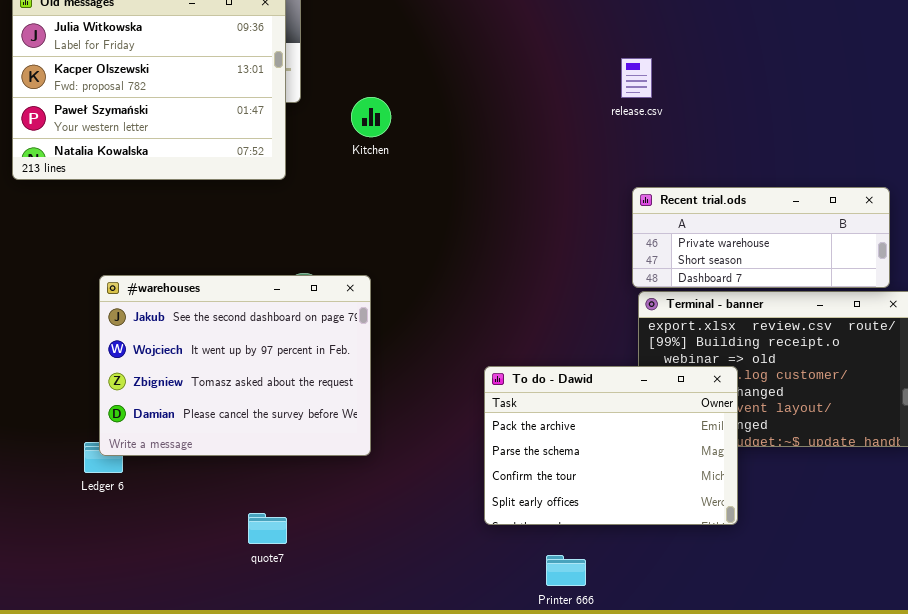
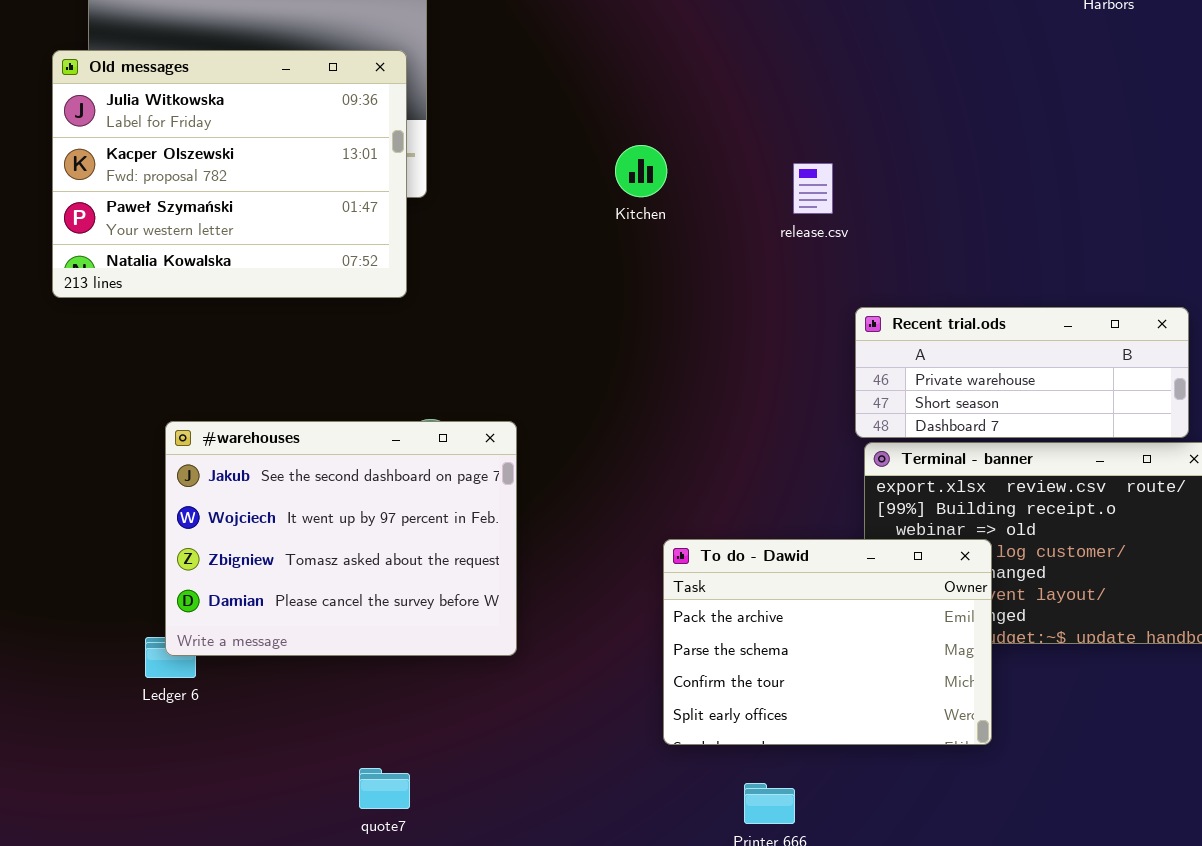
release.csv: [621,58,652,98] -> [793,163,833,214], moved
Kitchen: [351,97,391,137] -> [615,145,667,197], moved
quote7: [248,513,287,544] -> [359,768,410,809], moved

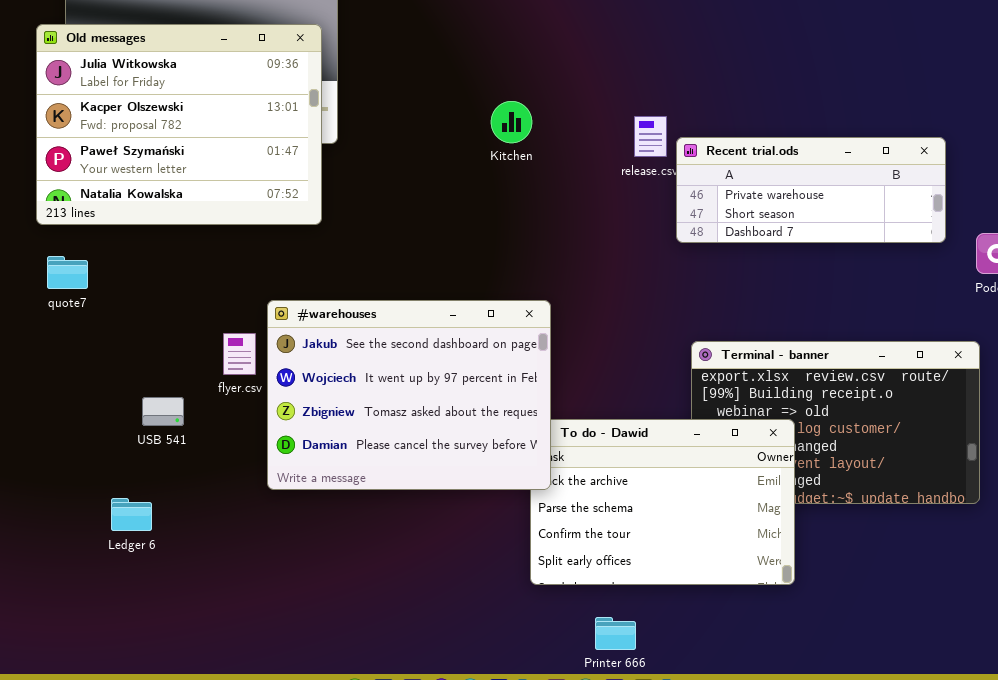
Recent trial.ods: [855,307,1189,438] -> [676,137,946,243], moved
#warehouses: [165,421,517,656] -> [267,300,551,490], moved
quote7: [359,768,410,809] -> [47,256,88,289], moved

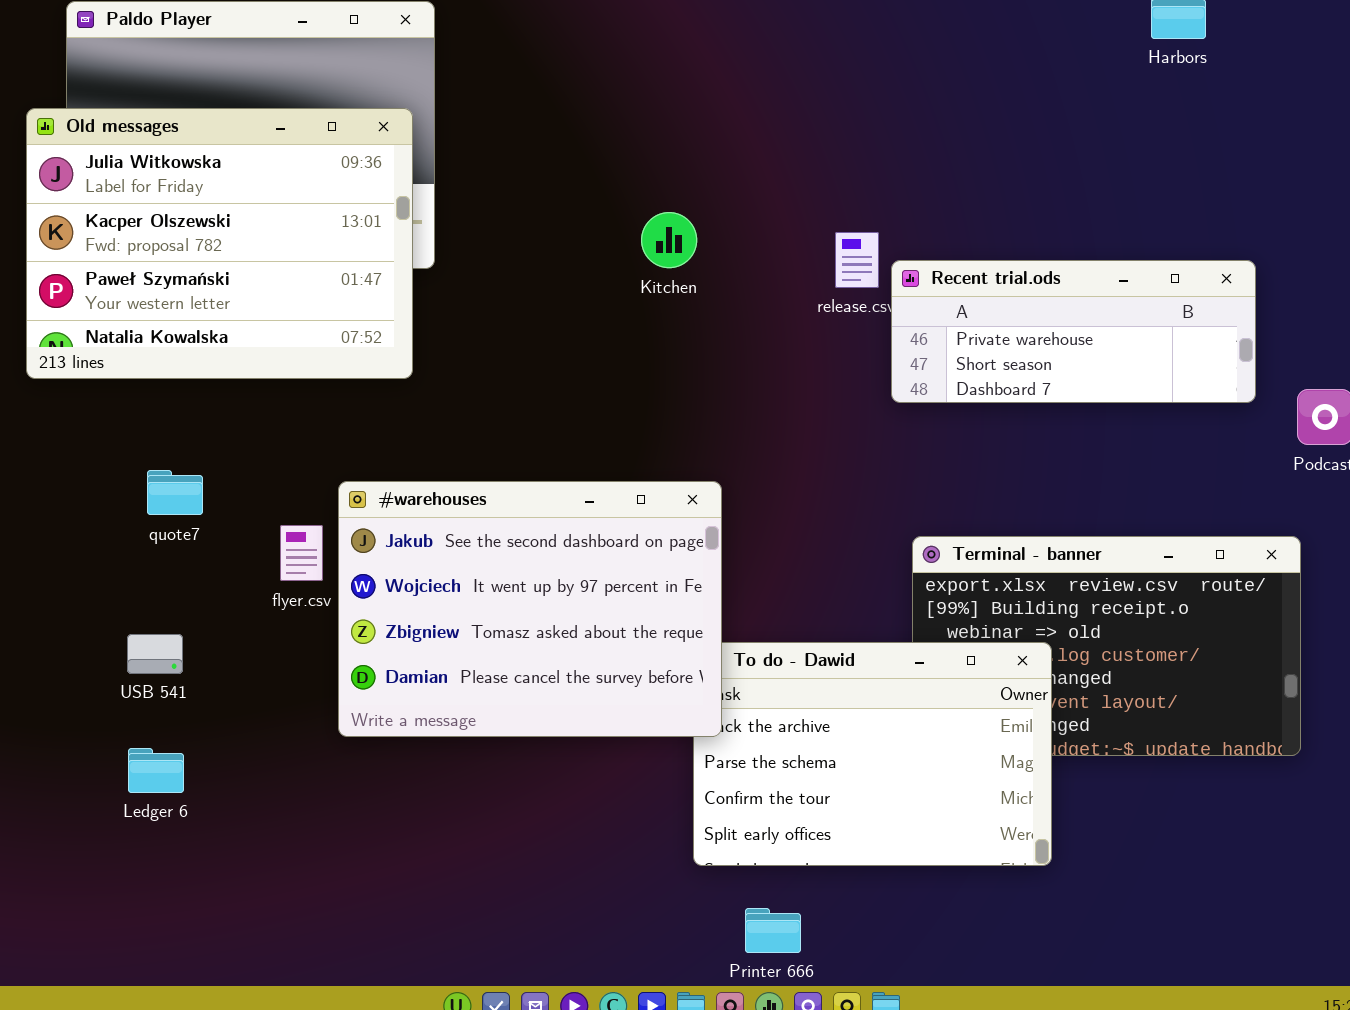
quote7: [47,256,88,289] -> [147,470,203,515], moved
USB 541: [142,397,184,426] -> [127,634,183,674], moved
Printer 666: [595,617,636,650] -> [745,908,801,953], moved

